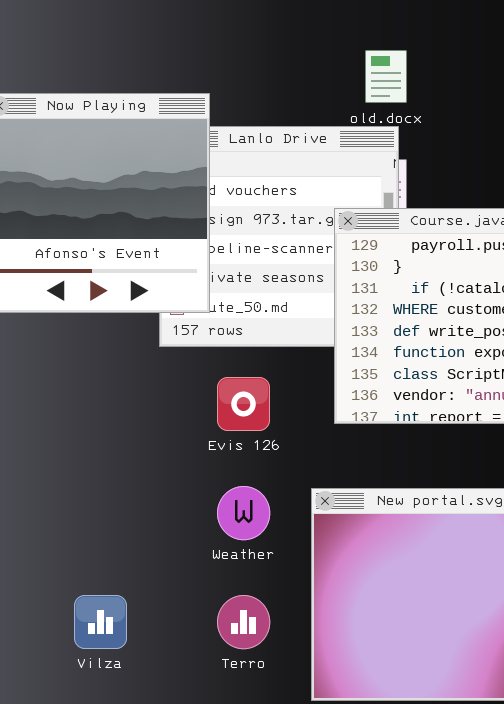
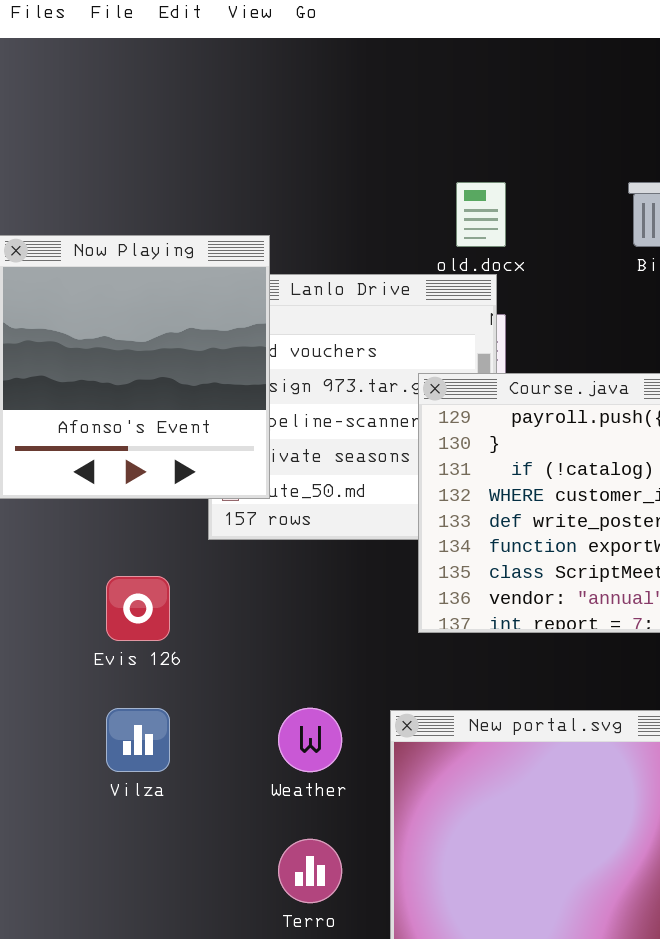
Evis 126: [217,377,270,431] -> [106,576,170,641], moved
Vilza: [74,595,127,649] -> [106,708,170,772], moved

